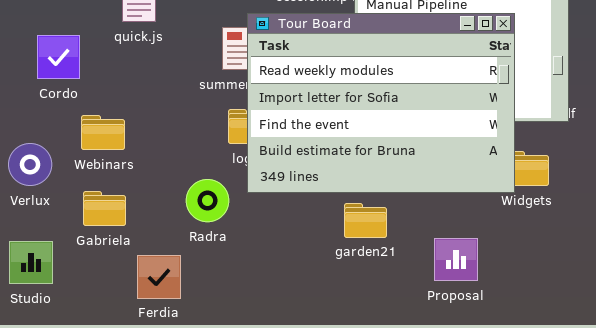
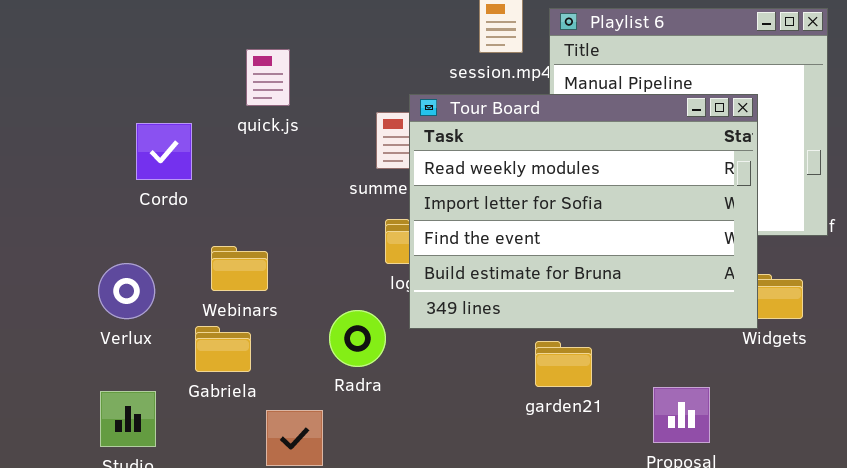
Webinars: [81,115,125,150] -> [211,246,268,291], moved

